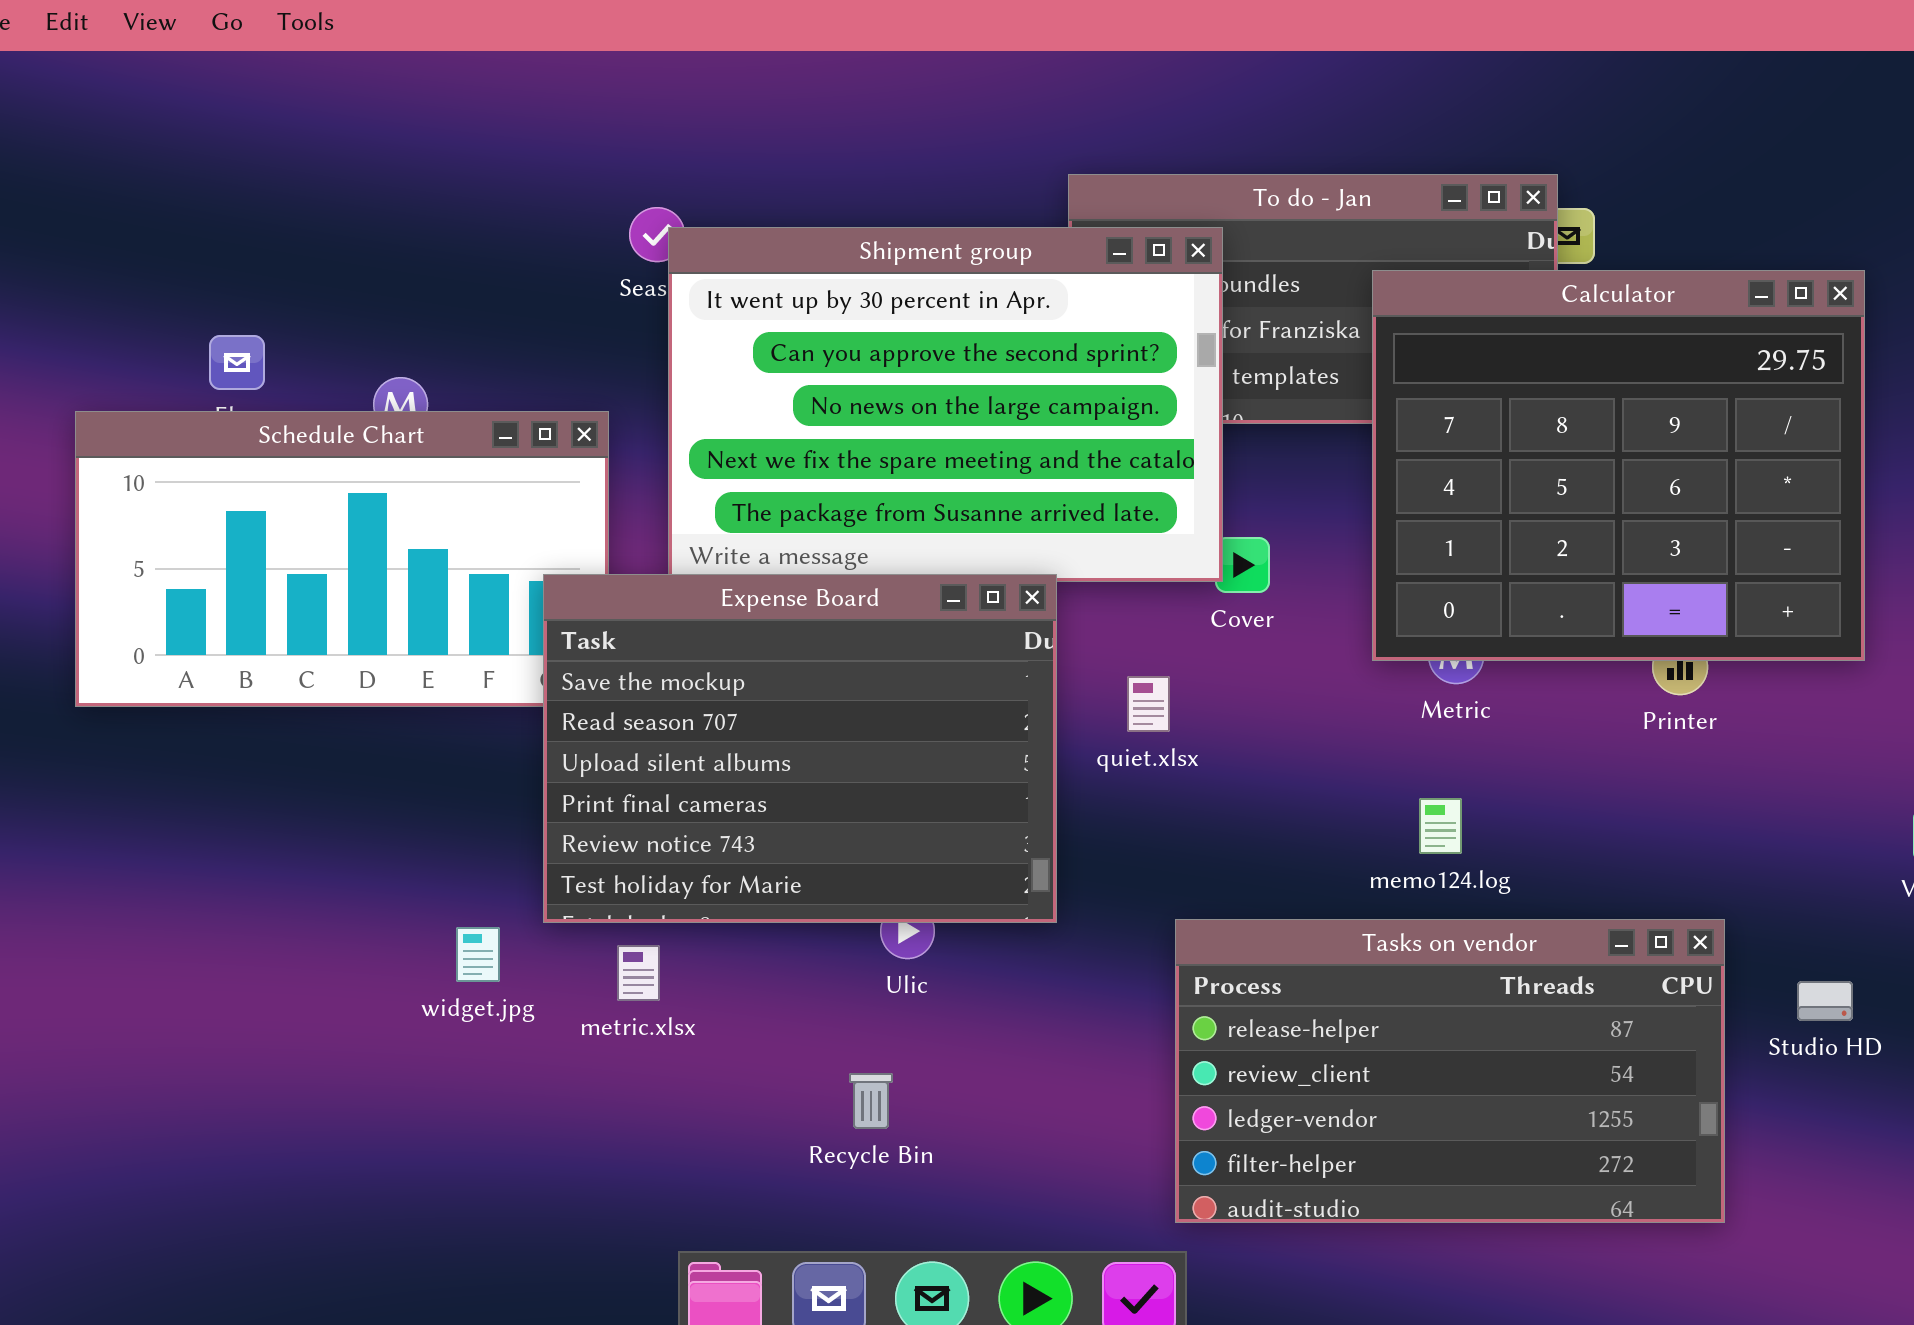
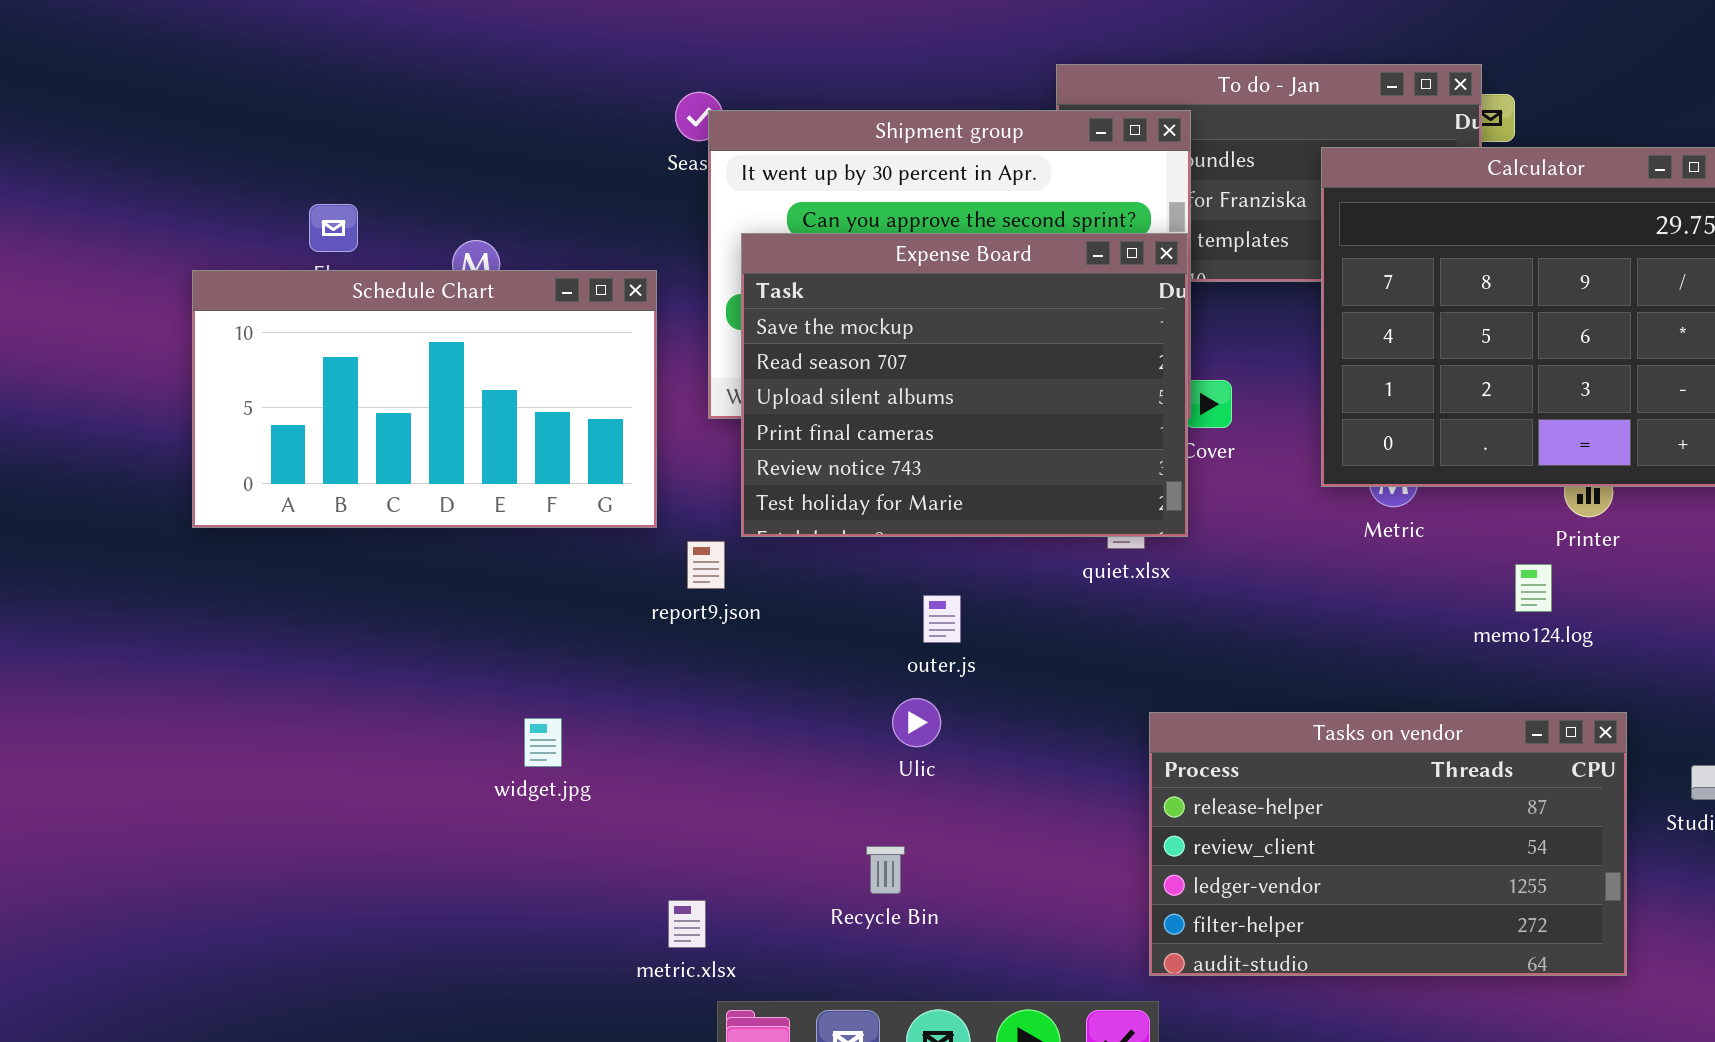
Expense Board: [543,574,1057,923] -> [741,233,1188,537], moved
memo124.log: [1419,798,1462,854] -> [1515,564,1552,612], moved
metric.xlsx: [617,945,660,1001] -> [668,900,706,948], moved

